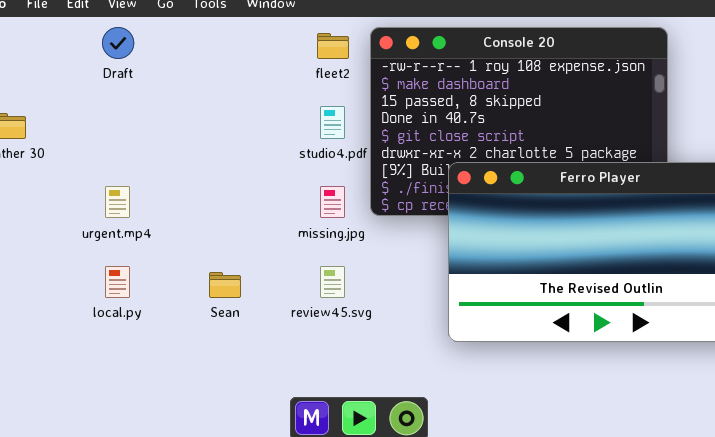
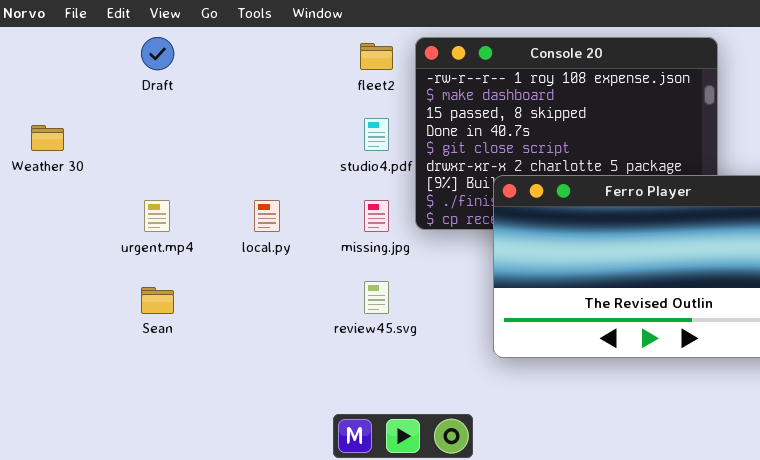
local.py: [105,266,130,298] -> [254,200,280,232], moved
Sean: [209,272,241,298] -> [141,287,174,314], moved

